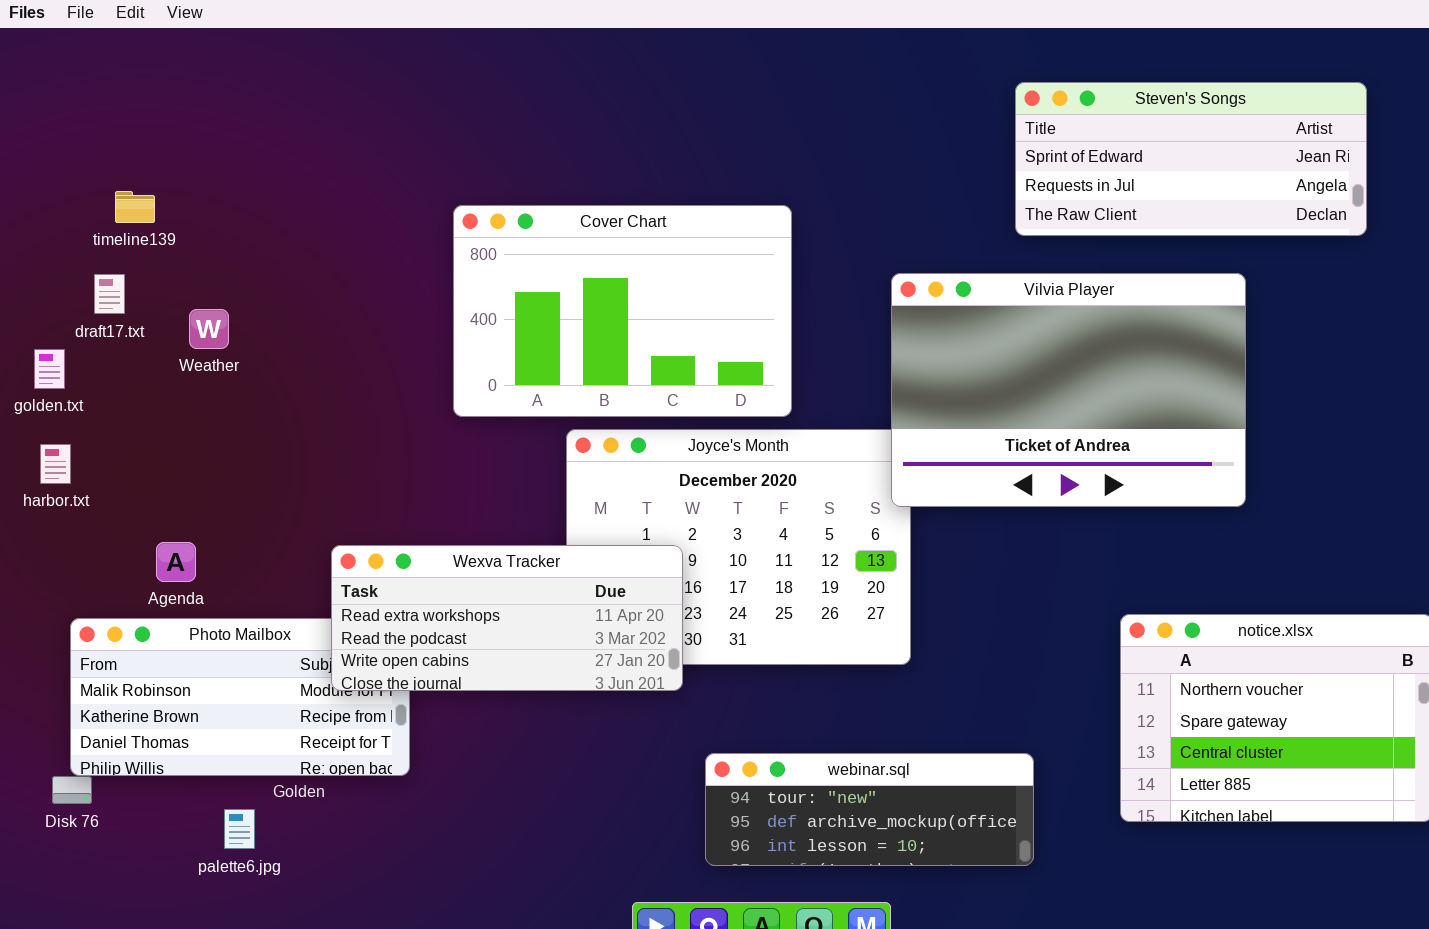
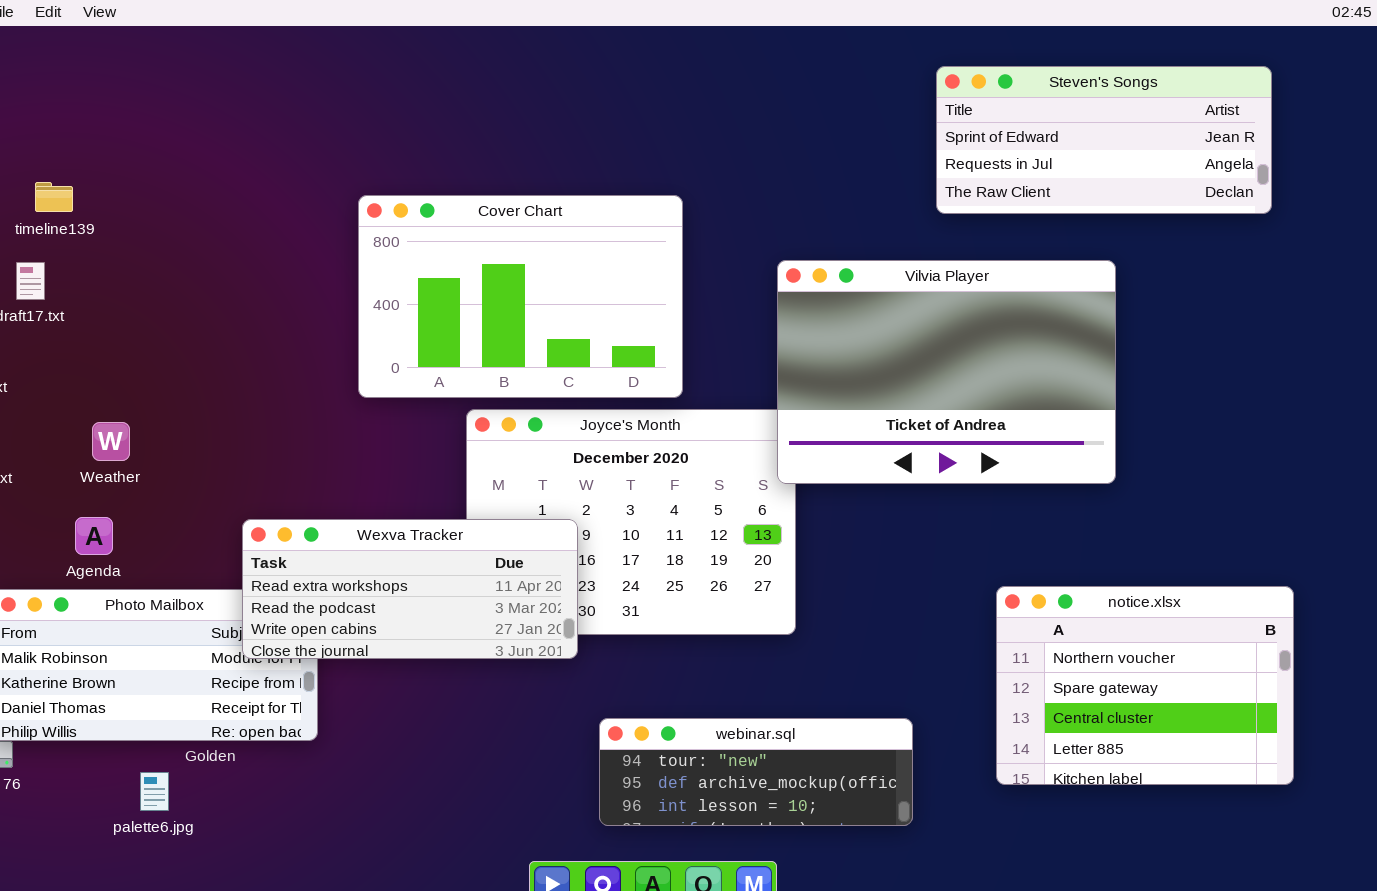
Steven's Songs: [1015,82,1367,236] -> [936,66,1272,214], moved
Weather: [189,309,229,349] -> [92,422,130,461], moved

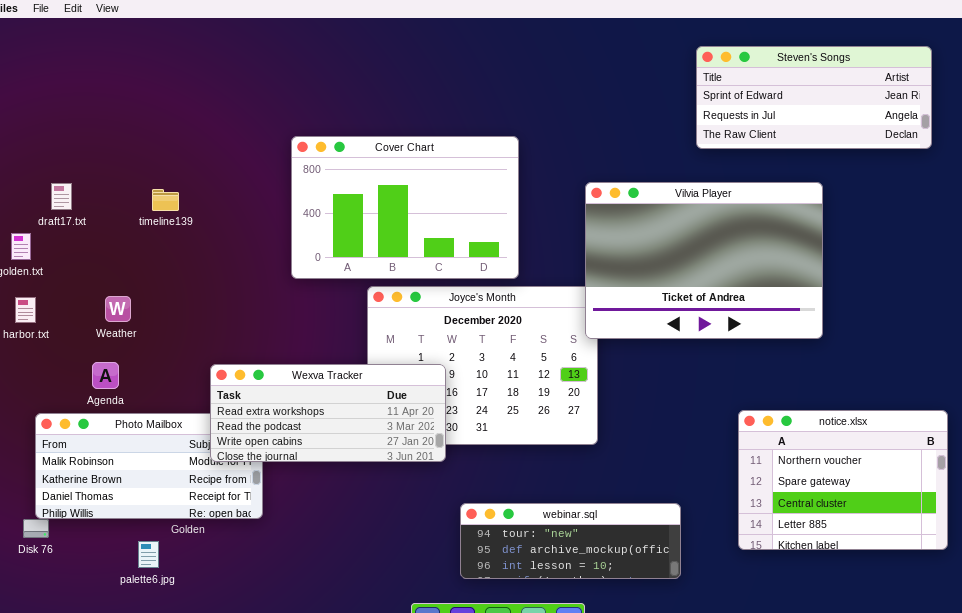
timeline139: [35,182,73,212] -> [152,189,179,211], moved

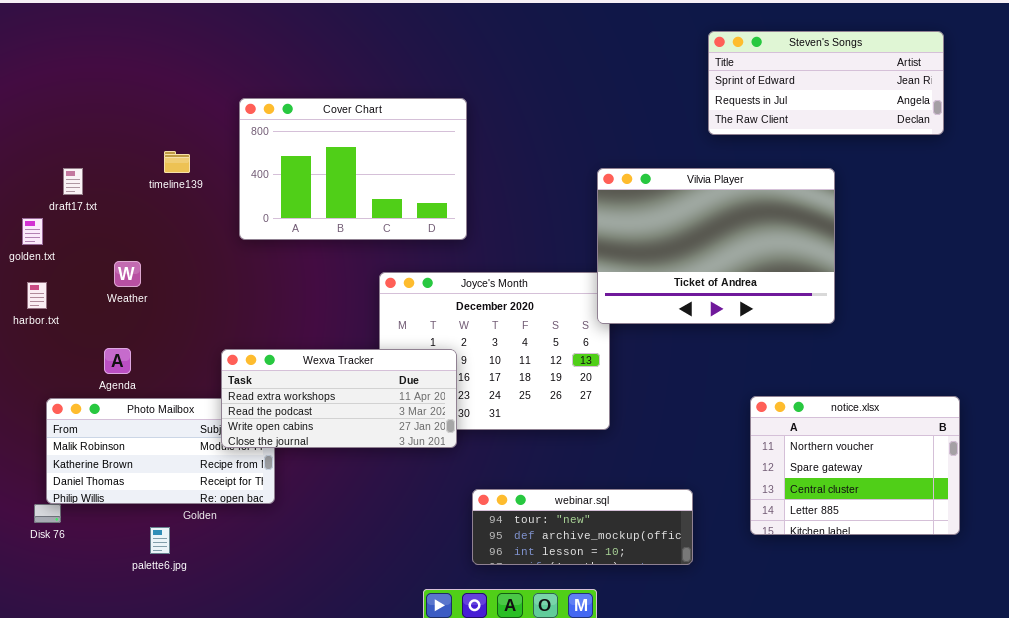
Cover Chart: [291,136,519,279] -> [239,98,467,240], moved
timeline139: [152,189,179,211] -> [164,151,190,173], moved
Weather: [105,296,131,322] -> [114,261,141,287], moved

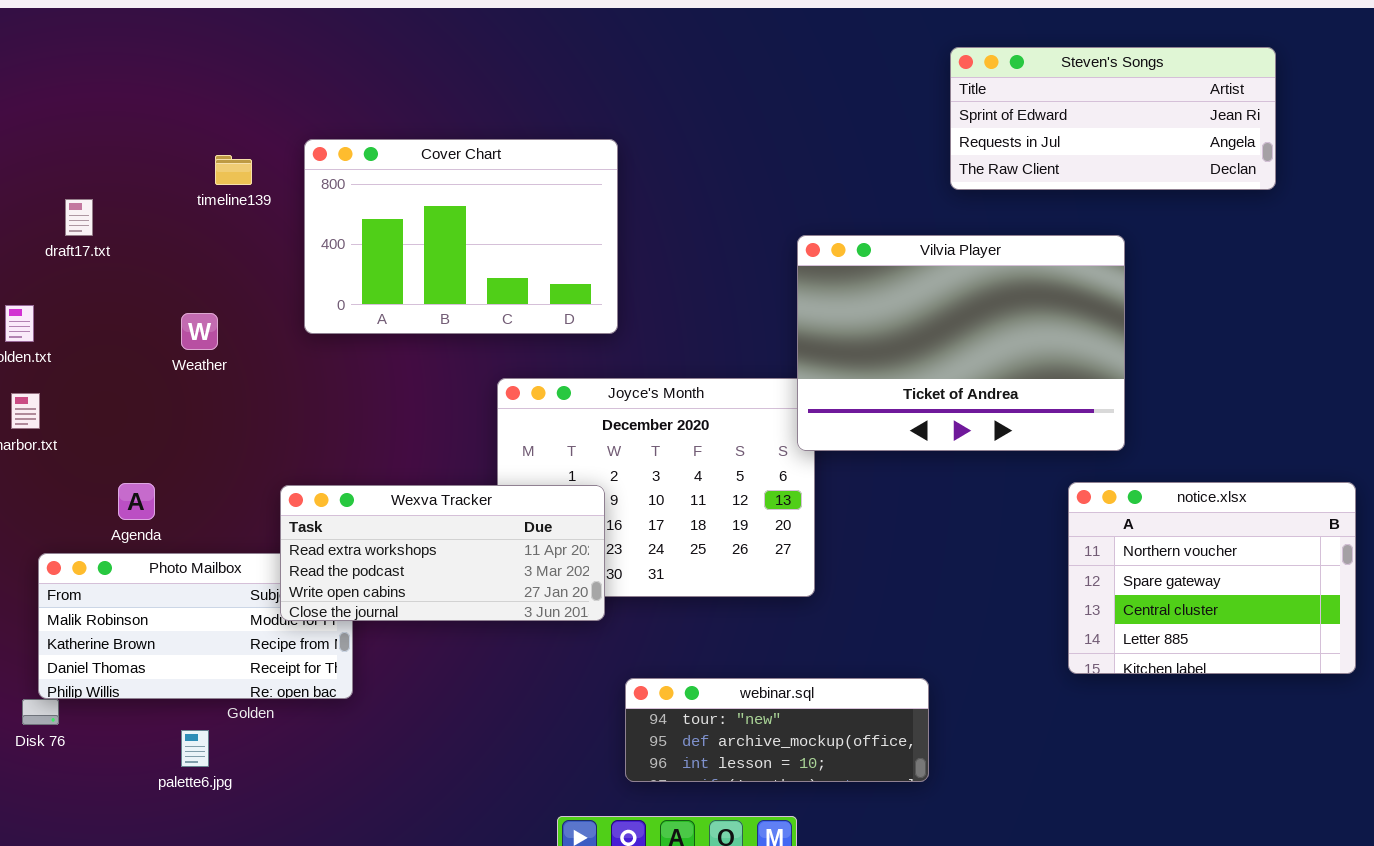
timeline139: [164,151,190,173] -> [215,155,252,185], moved
draft17.txt: [63,168,83,195] -> [65,199,93,236], moved
Weather: [114,261,141,287] -> [181,313,218,350], moved
notice.xlsx: [750,396,960,535] -> [1068,482,1356,674], moved

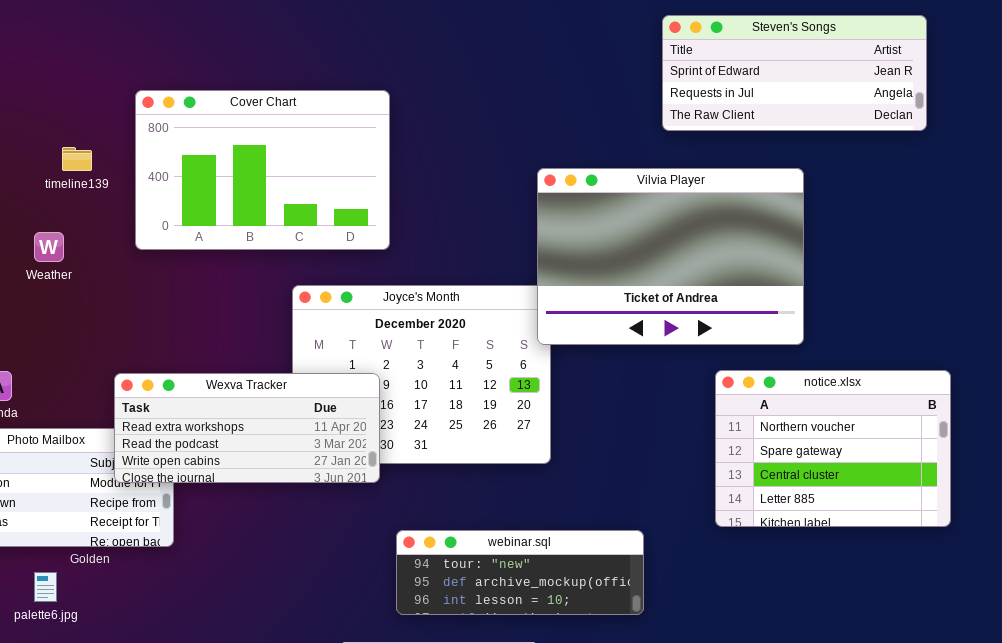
timeline139: [215,155,252,185] -> [62,147,92,171], moved
notice.xlsx: [1068,482,1356,674] -> [715,370,951,527], moved

